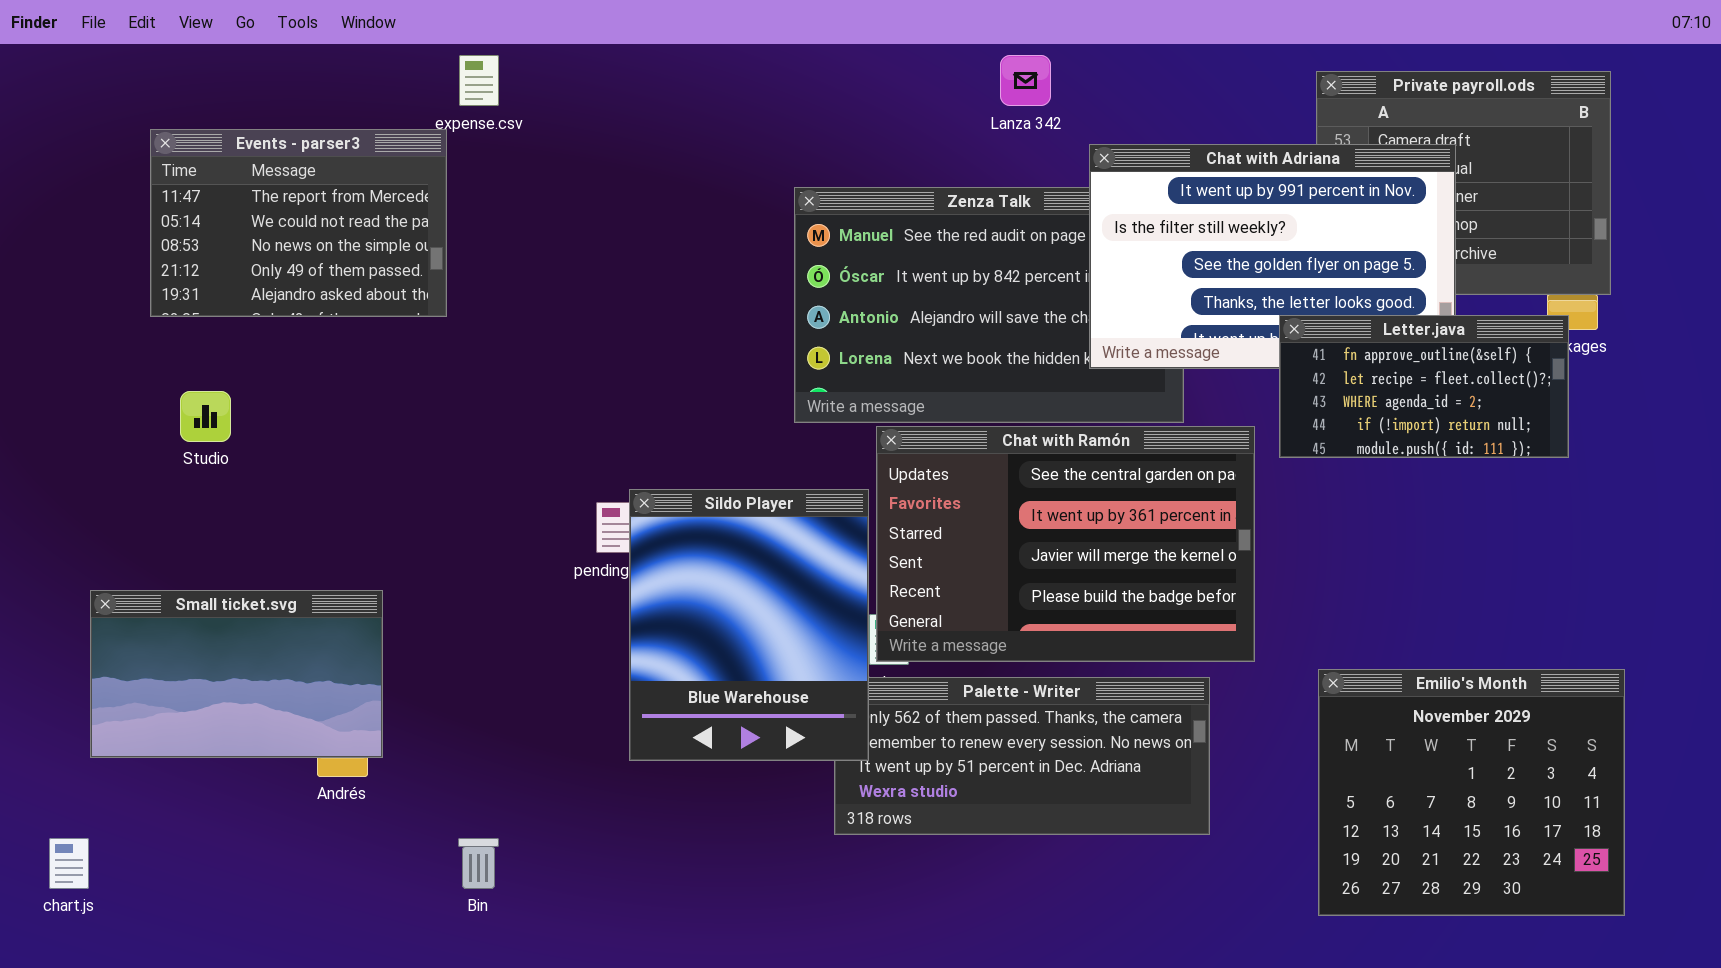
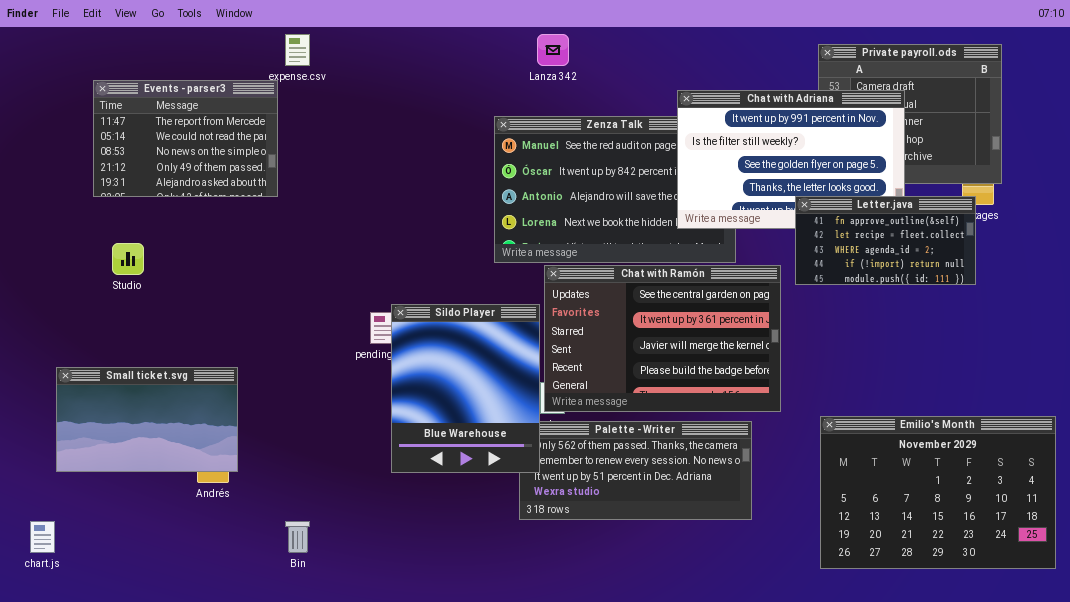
Lanza 342: [1000,55,1051,106] -> [537,34,569,66], moved
Emilio's Month: [1318,669,1625,916] -> [820,416,1056,569], resized

